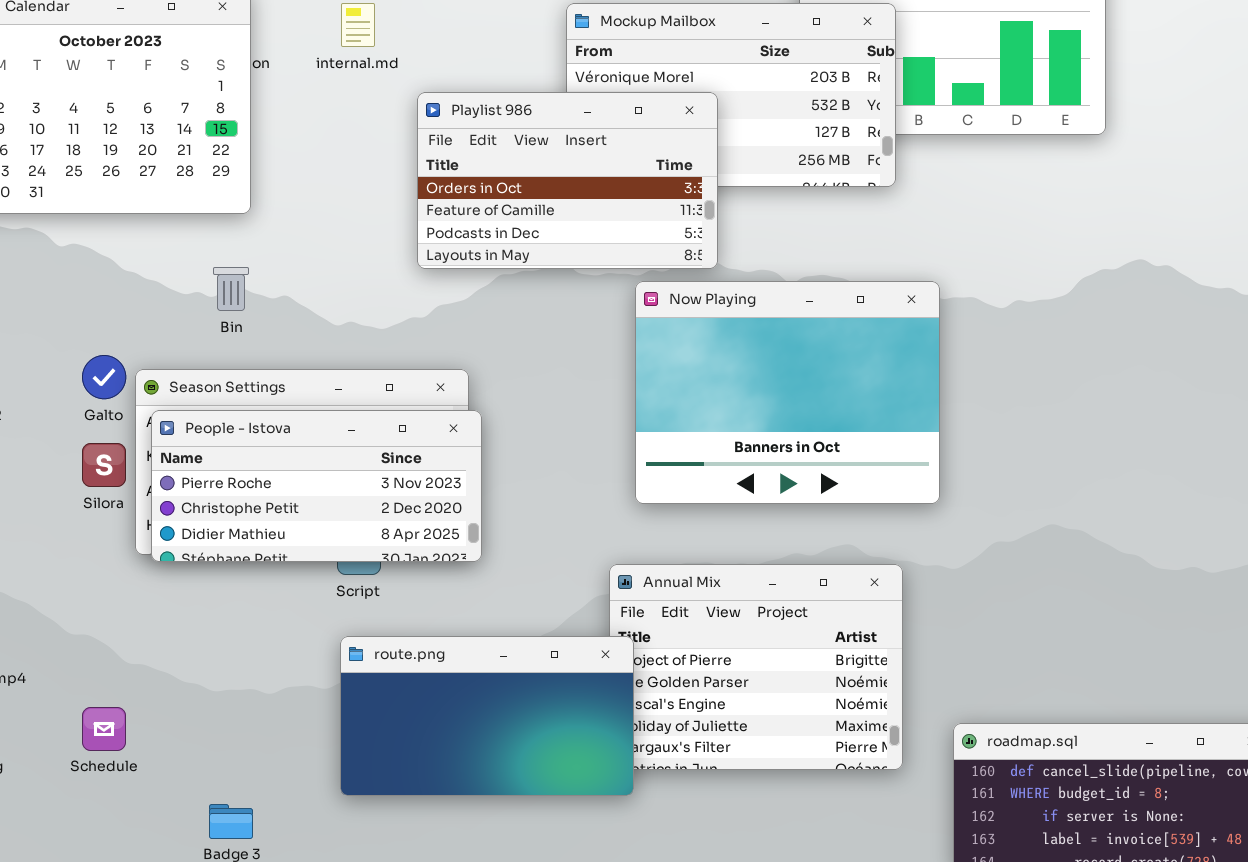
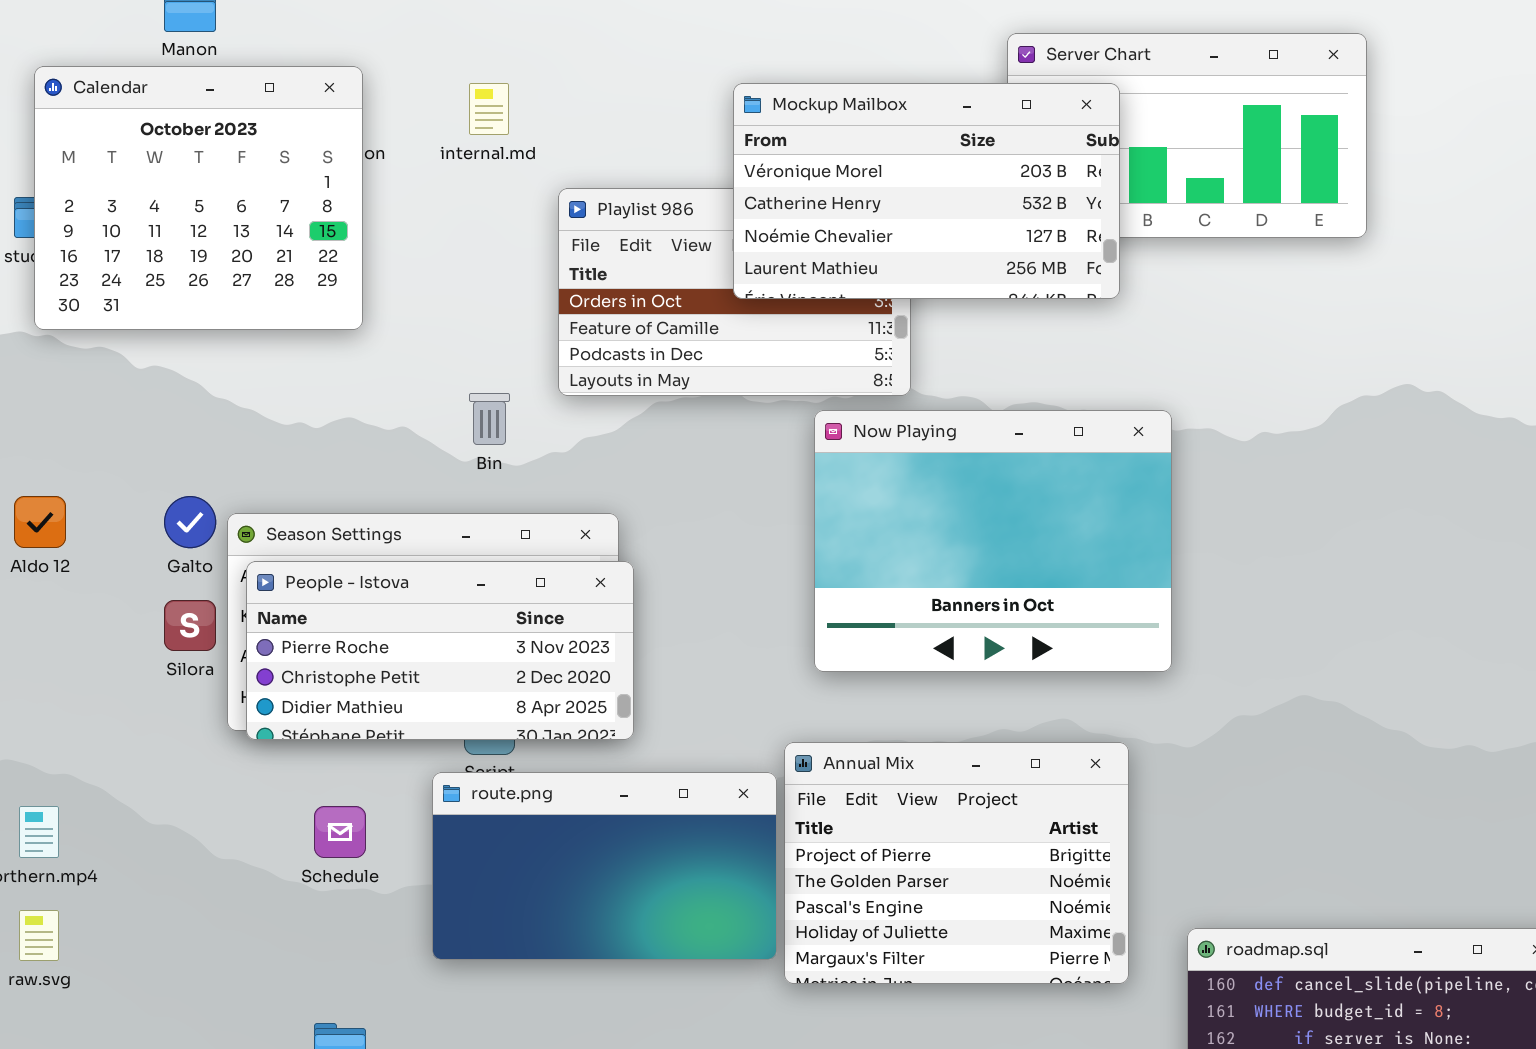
Mockup Mailbox: [566,3,896,187] -> [733,83,1120,299], raised
Bin: [213,267,249,311] -> [469,393,510,445], moved
route.png: [340,636,634,796] -> [432,772,777,960], moved
Schedule: [82,707,126,751] -> [314,806,366,858], moved

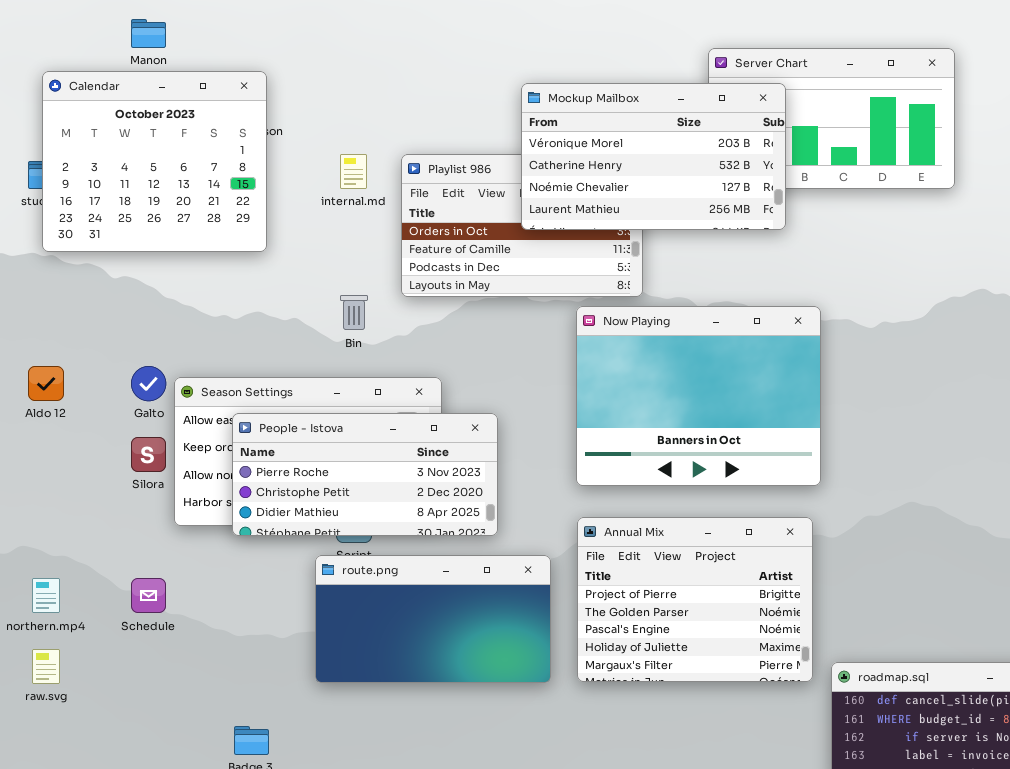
internal.md: [469,83,509,135] -> [340,154,367,189], moved
People - Istova: [246,561,634,740] -> [232,413,498,536], moved
Annual Mix: [784,742,1129,984] -> [577,517,813,682], moved
Schedule: [314,806,366,858] -> [131,578,166,613], moved

